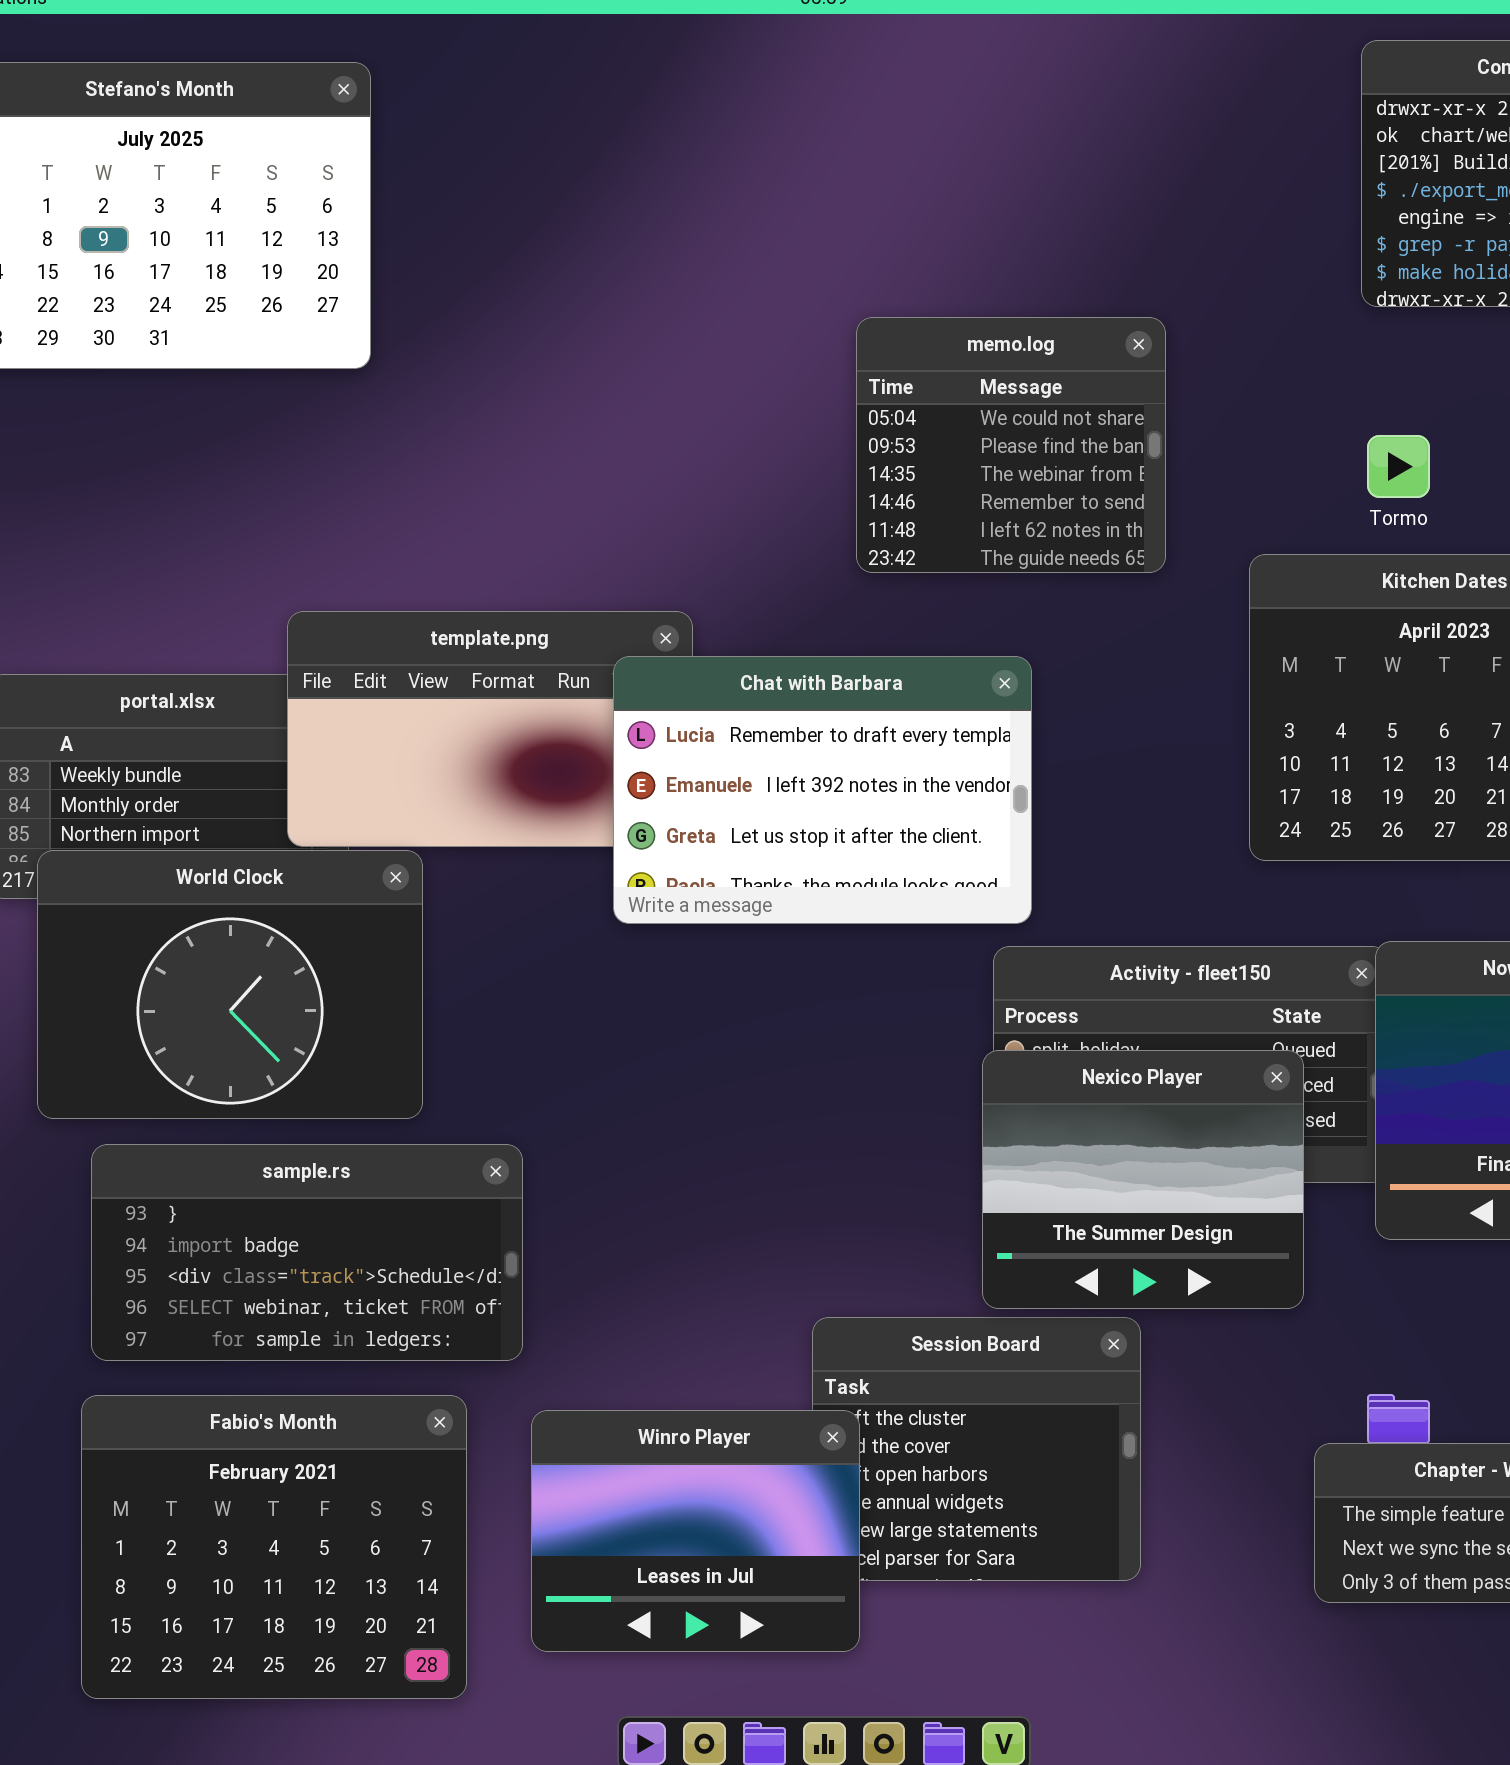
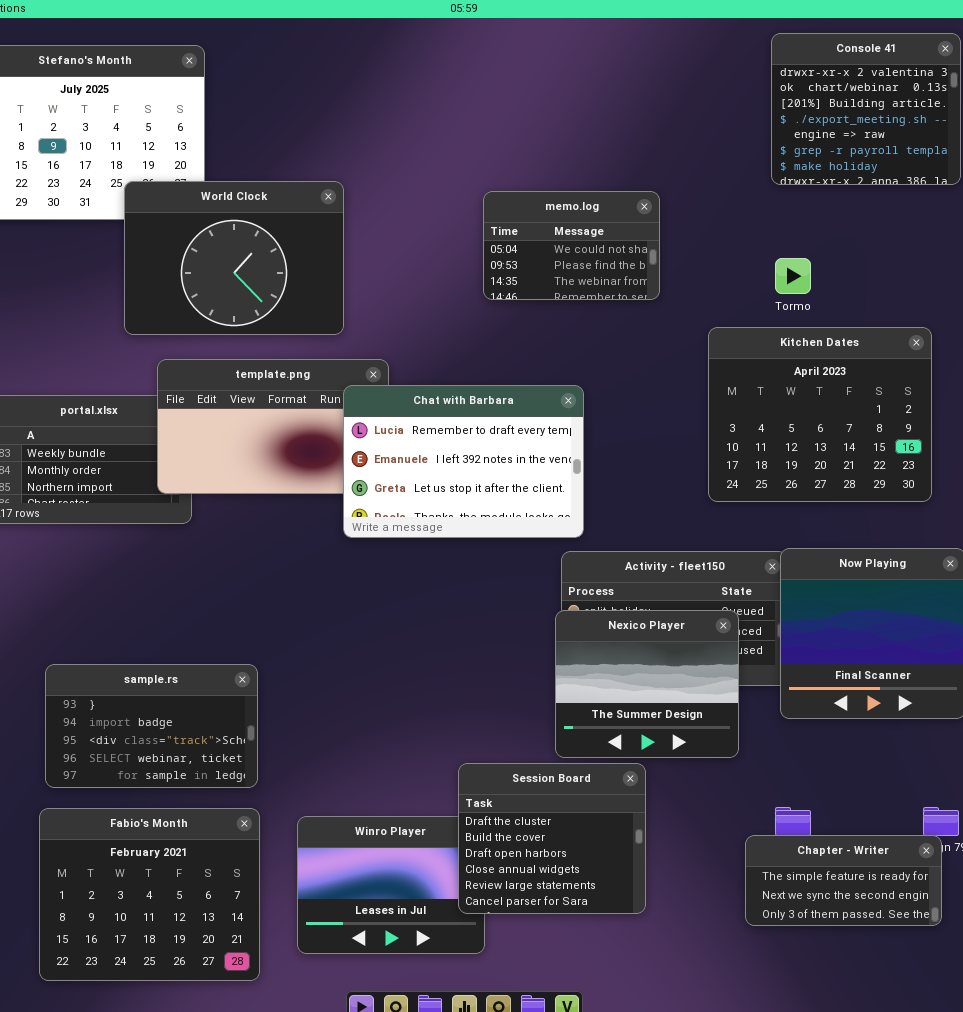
memo.log: [856,317,1166,573] -> [483,191,660,300], resized
World Clock: [37,850,423,1119] -> [124,181,344,335], moved
sample.rs: [91,1144,523,1361] -> [45,664,258,788], resized
Session Board: [812,1317,1141,1581] -> [458,763,646,914], raised

